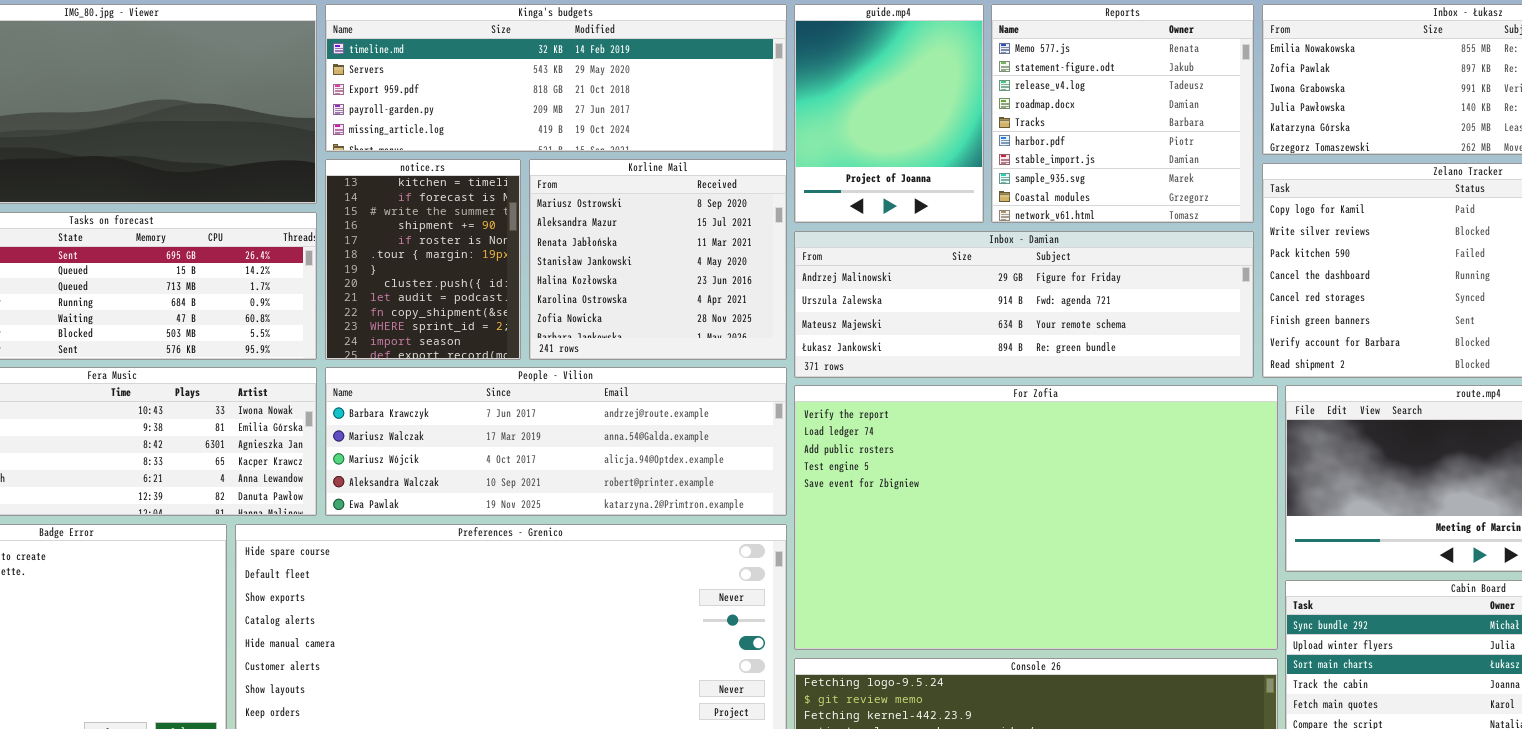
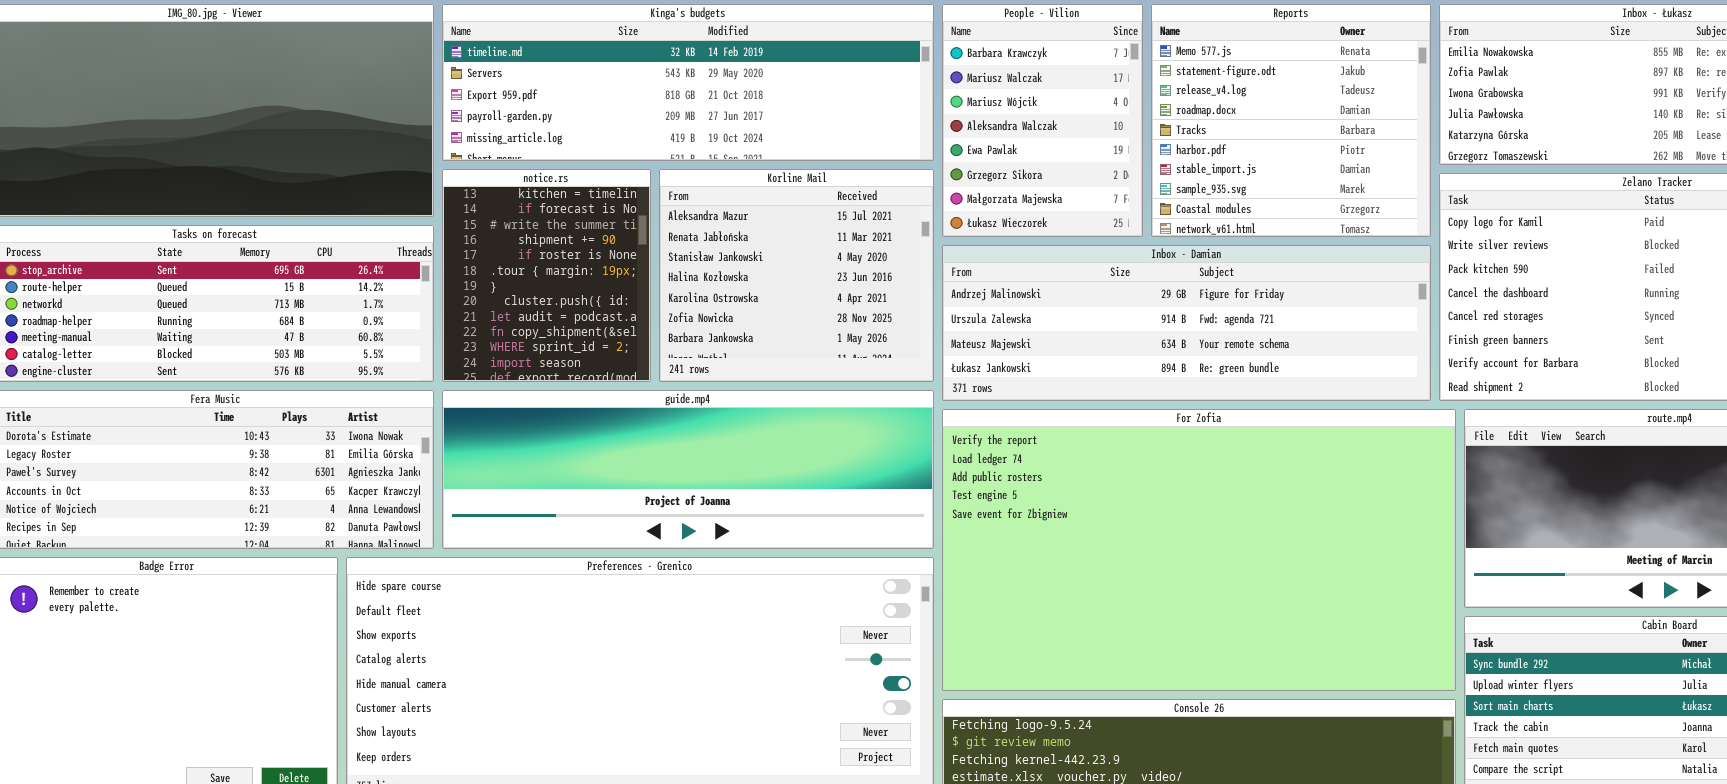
guide.mp4: [794,4,984,223] -> [442,390,934,549], moved, resized
Korline Mail: [529,159,787,360] -> [659,169,934,382], scrolled down 1 row
People - Vilion: [325,367,787,516] -> [942,4,1143,237], moved, resized

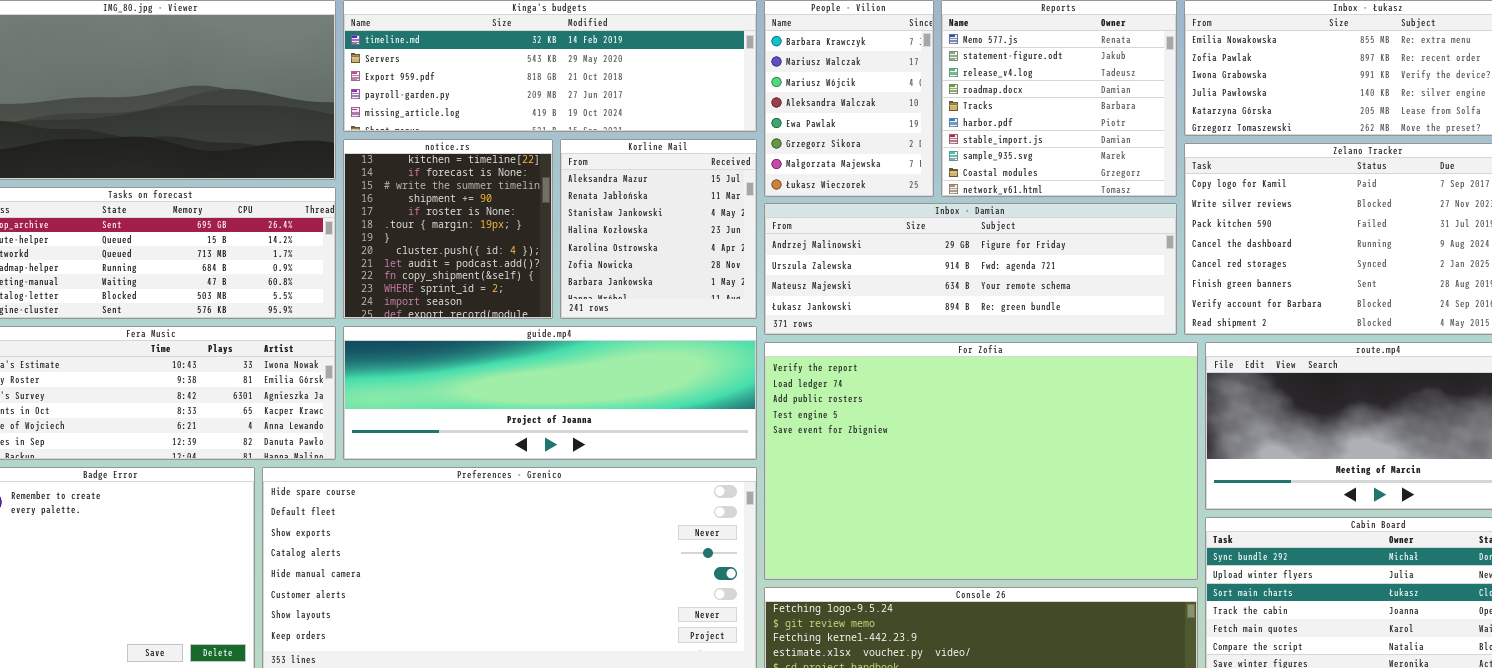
notice.rs: [442,169,651,382] -> [343,139,553,319], resized
Korline Mail: [659,169,934,382] -> [560,139,757,319], resized

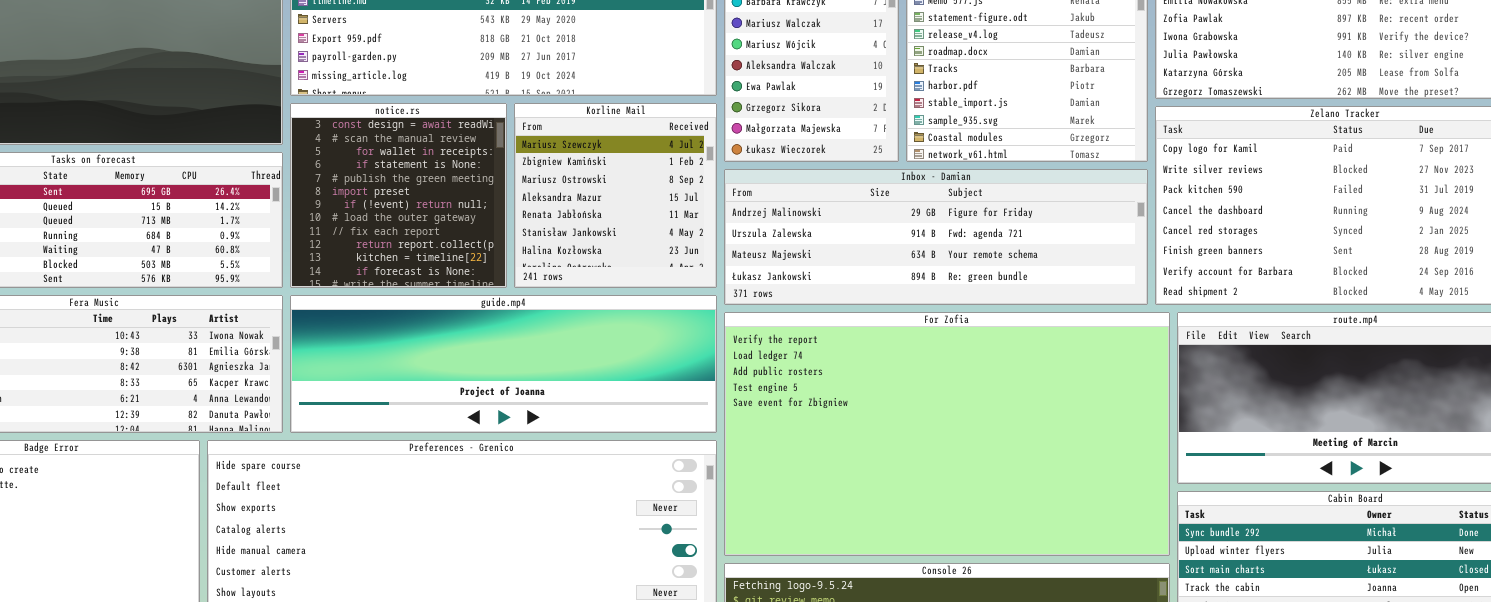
notice.rs: [343,139,553,319] -> [290,103,507,288], scrolled up 10 rows
Korline Mail: [560,139,757,319] -> [514,103,717,288], scrolled up 3 rows

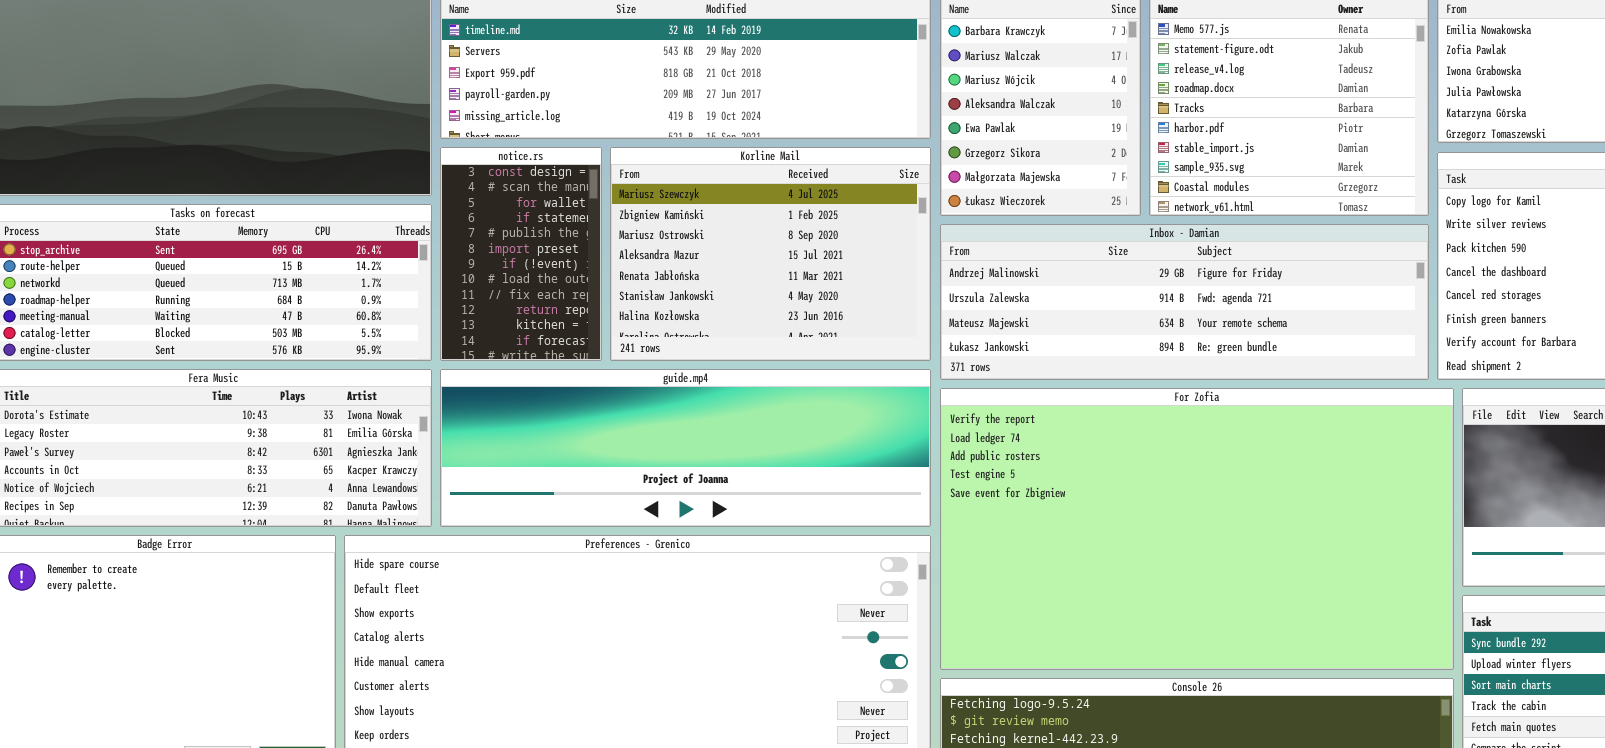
notice.rs: [290,103,507,288] -> [440,147,602,361], resized
Korline Mail: [514,103,717,288] -> [610,147,931,361], resized

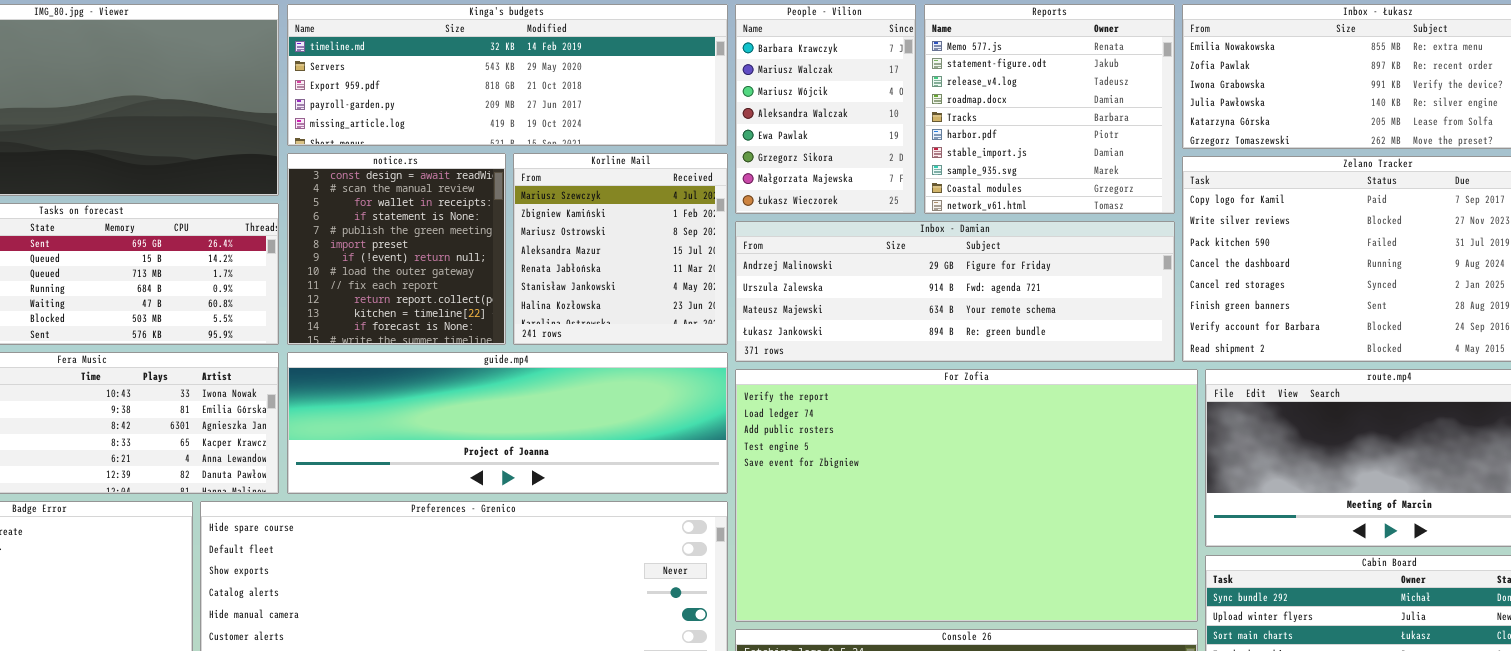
notice.rs: [440,147,602,361] -> [287,153,506,345], resized
Korline Mail: [610,147,931,361] -> [513,153,728,345], resized

